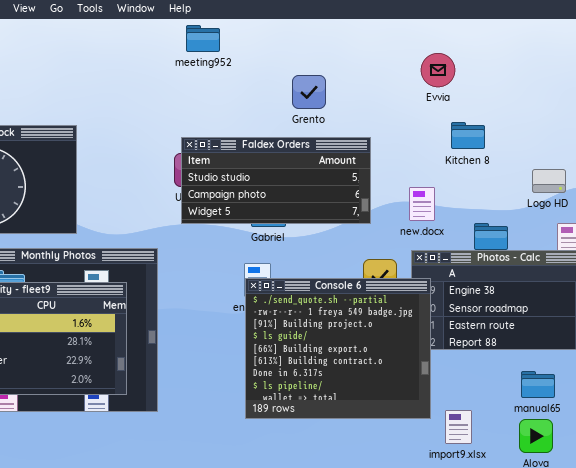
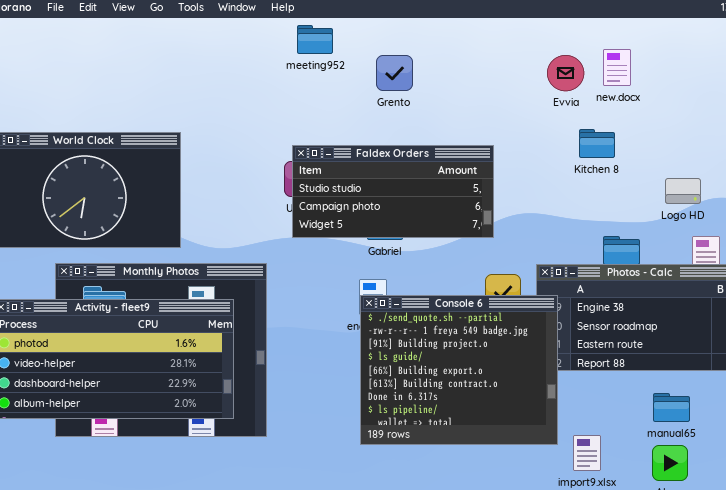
Grento: [292,75,326,109] -> [376,55,413,91], moved
new.docx: [409,187,435,221] -> [603,49,631,86], moved

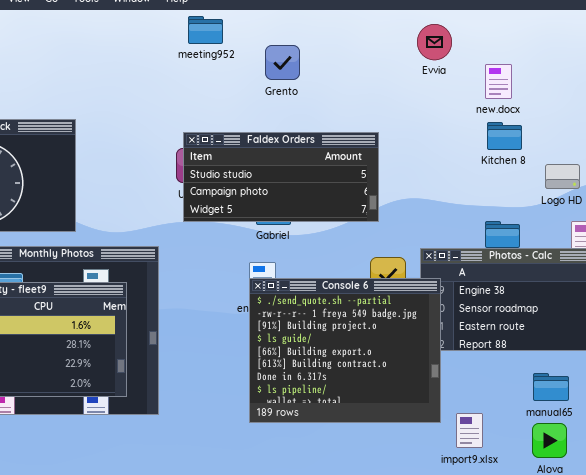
new.docx: [603,49,631,86] -> [485,64,512,99], moved
Evvia: [547,55,584,91] -> [417,24,452,60], moved
Kitchen 8: [579,129,615,158] -> [487,122,522,150], moved

